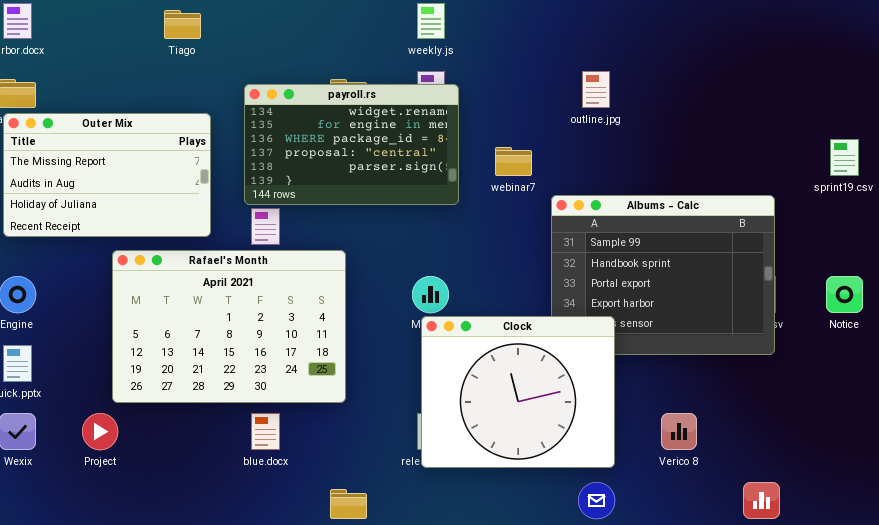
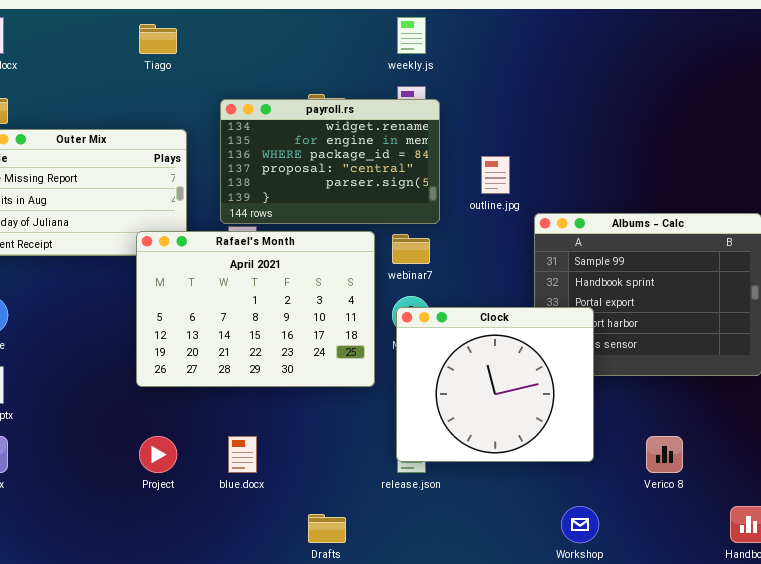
outline.jpg: [582,71,610,108] -> [481,156,510,194], moved
webinar7: [495,147,532,176] -> [392,234,430,264], moved
Rafael's Month: [112,250,346,403] -> [136,231,375,387], moved
Clock: [421,316,615,468] -> [396,307,594,462], moved
Project: [82,413,118,450] -> [139,436,177,473], moved

